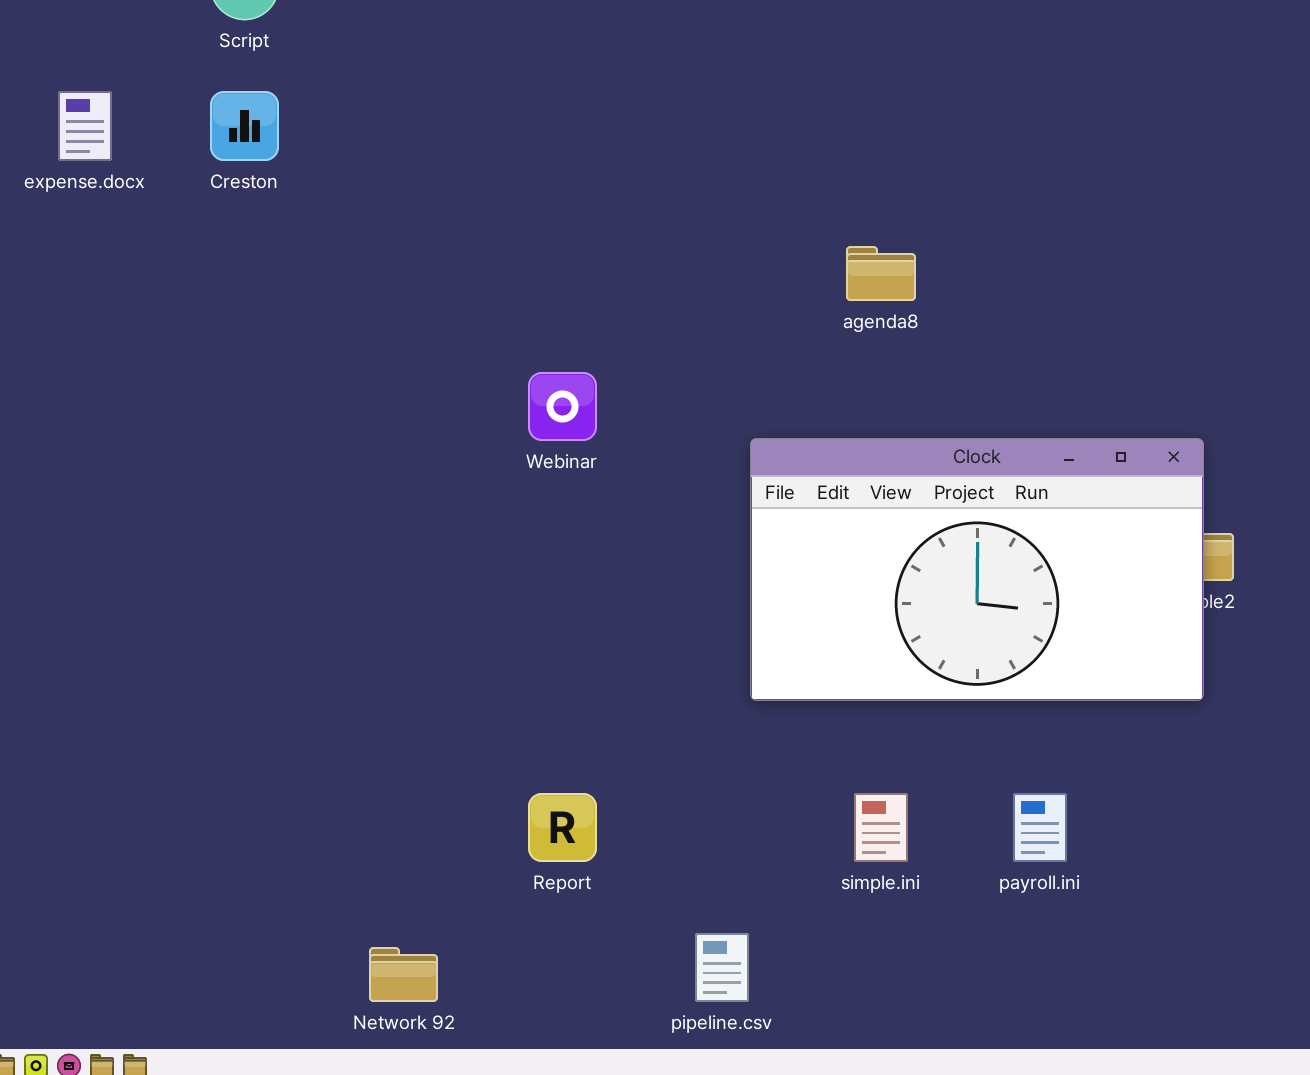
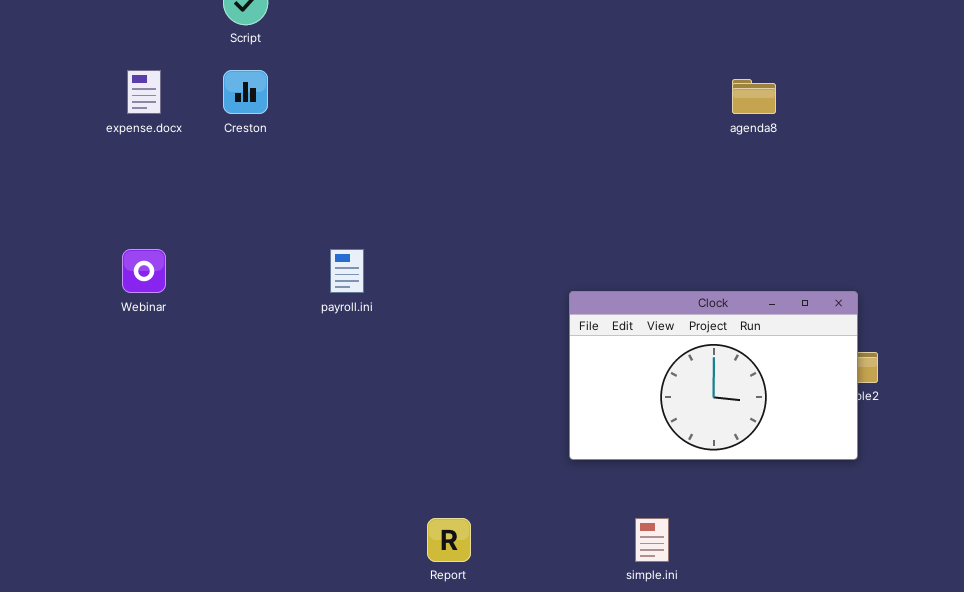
agenda8: [846,246,916,301] -> [732,79,776,114], moved
Webinar: [528,372,597,441] -> [122,249,166,293], moved
payroll.ini: [1013,793,1067,862] -> [330,249,364,293], moved

